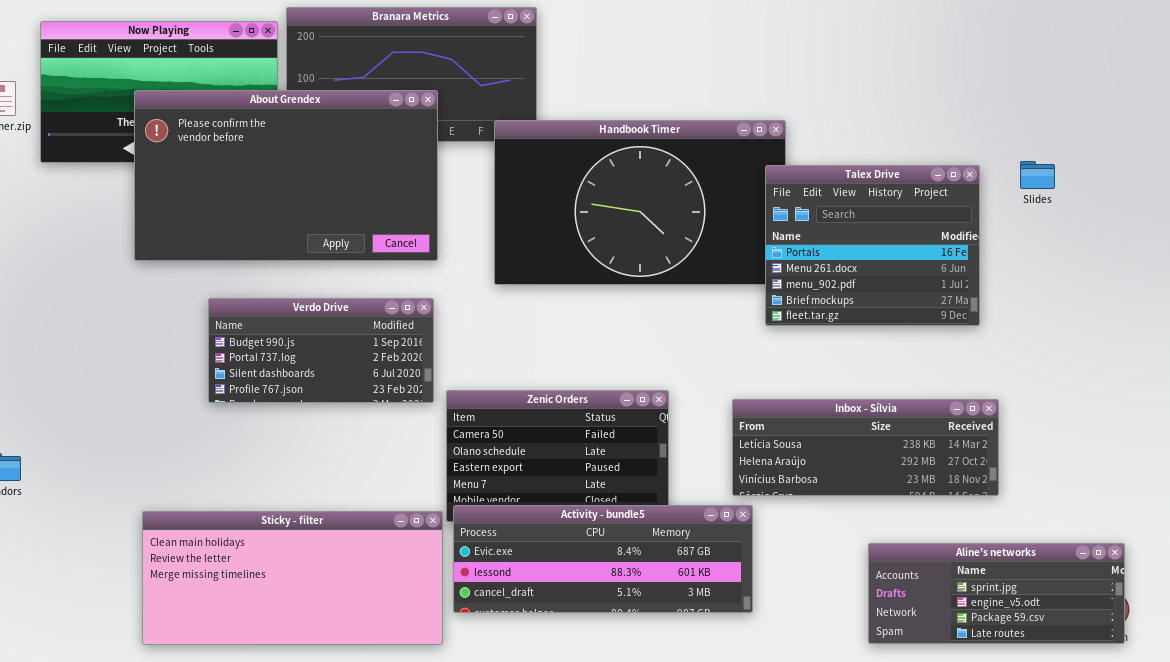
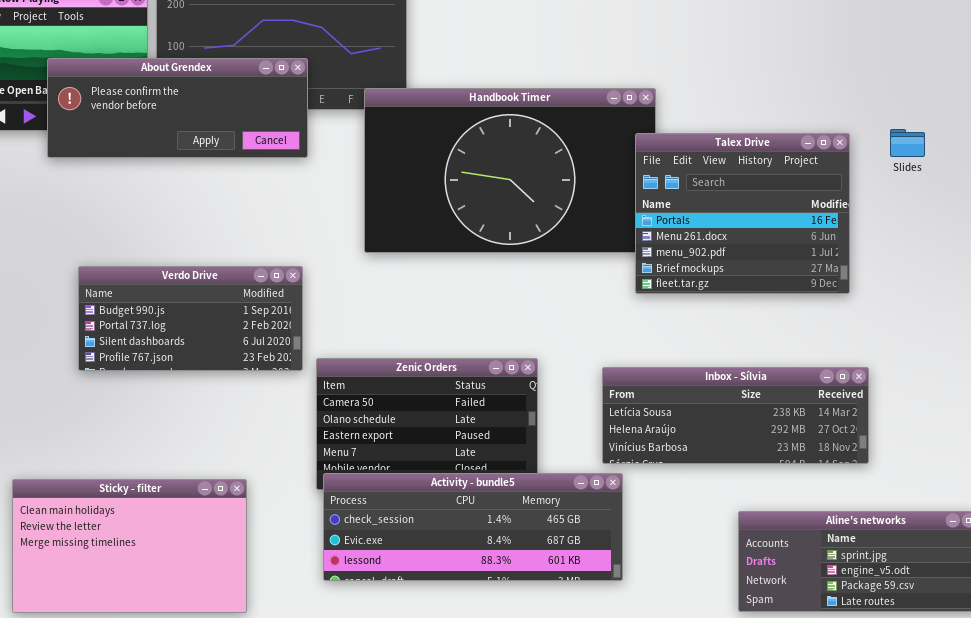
About Grendex: [134,90,438,261] -> [47,58,308,158], resized
Activity - bundle5: [453,505,753,613] -> [323,473,623,581], scrolled up 1 row
Sticky - filter: [142,511,443,645] -> [12,479,247,613], resized

